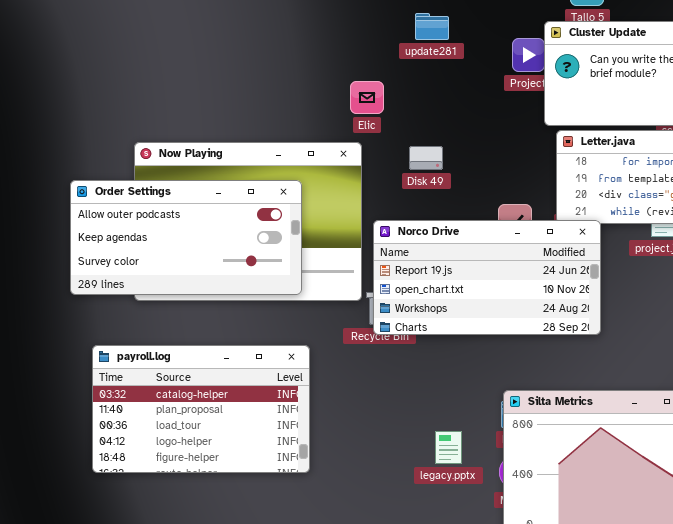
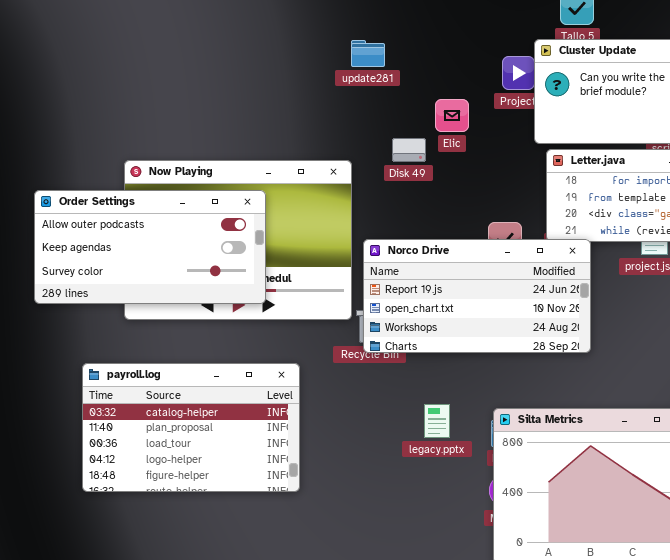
update281: [415,13,449,40] -> [351,40,385,67], moved
Elic: [350,81,384,114] -> [435,99,469,132], moved
Disk 49: [409,146,443,170] -> [392,138,426,162], moved
Order Settings: [70,180,302,295] -> [34,190,266,304], moved
legacy.pptx: [435,431,462,464] -> [424,404,450,438], moved

